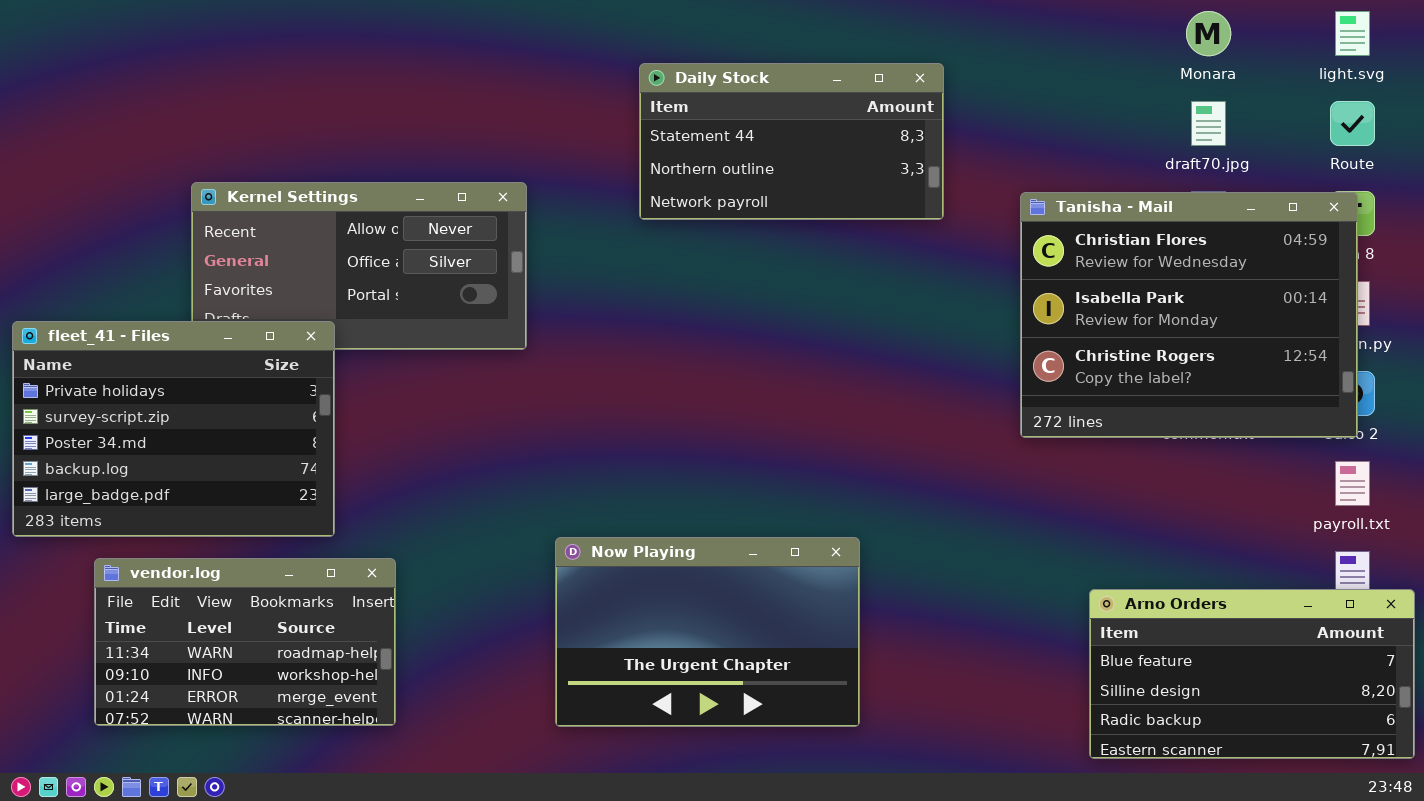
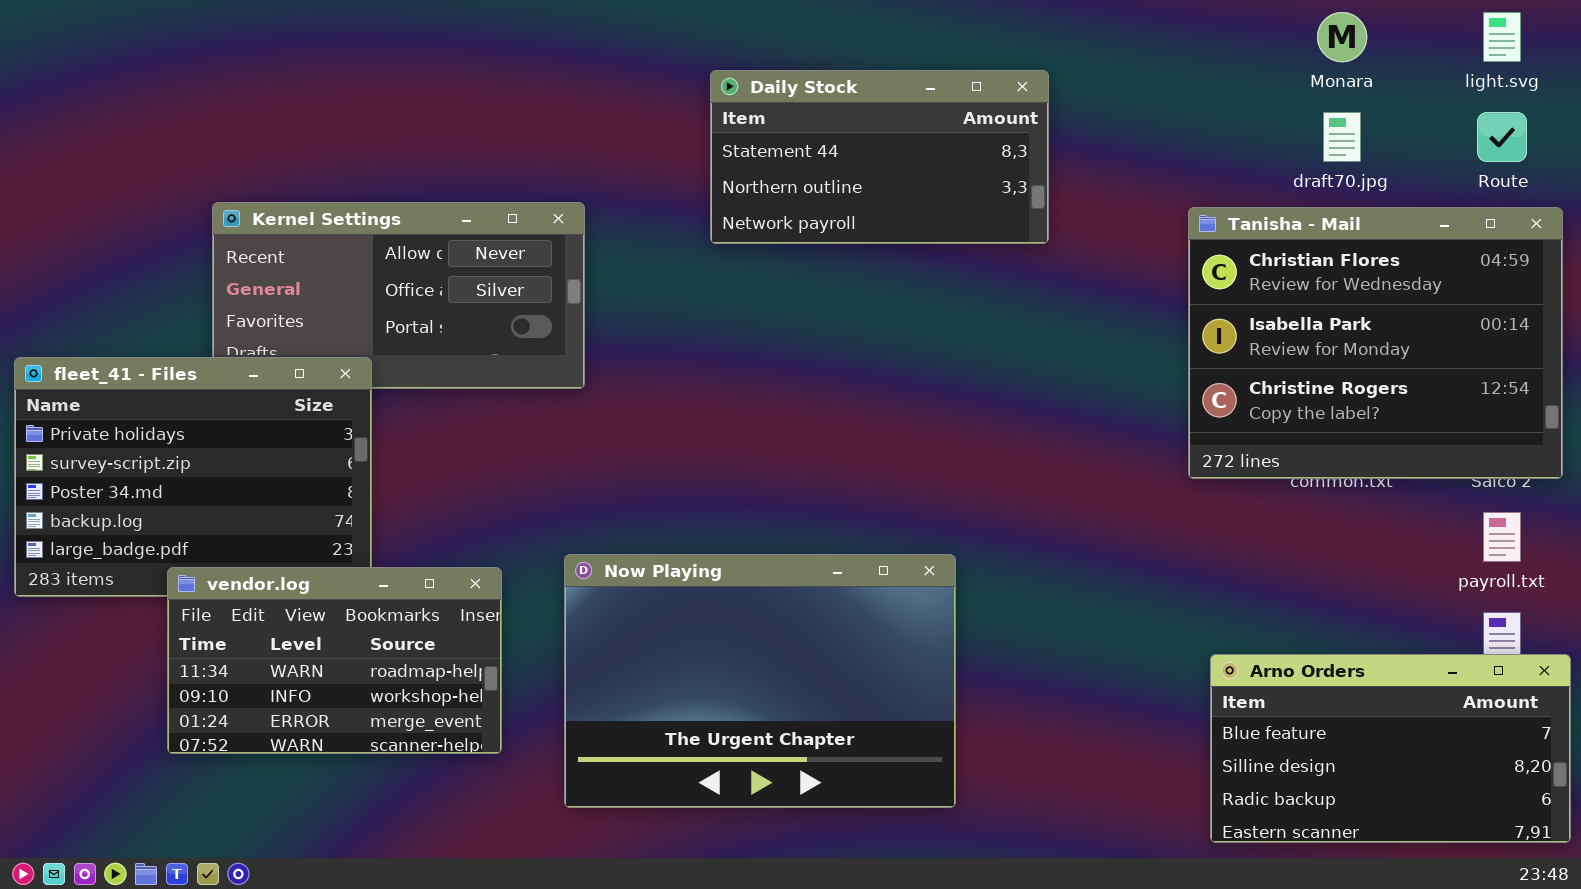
Tanisha - Mail: [1020,192,1358,438] -> [1188,207,1563,479], moved
Now Playing: [555,537,860,727] -> [564,554,956,808], resized
vendor.log: [94,558,396,726] -> [167,567,502,754], moved

